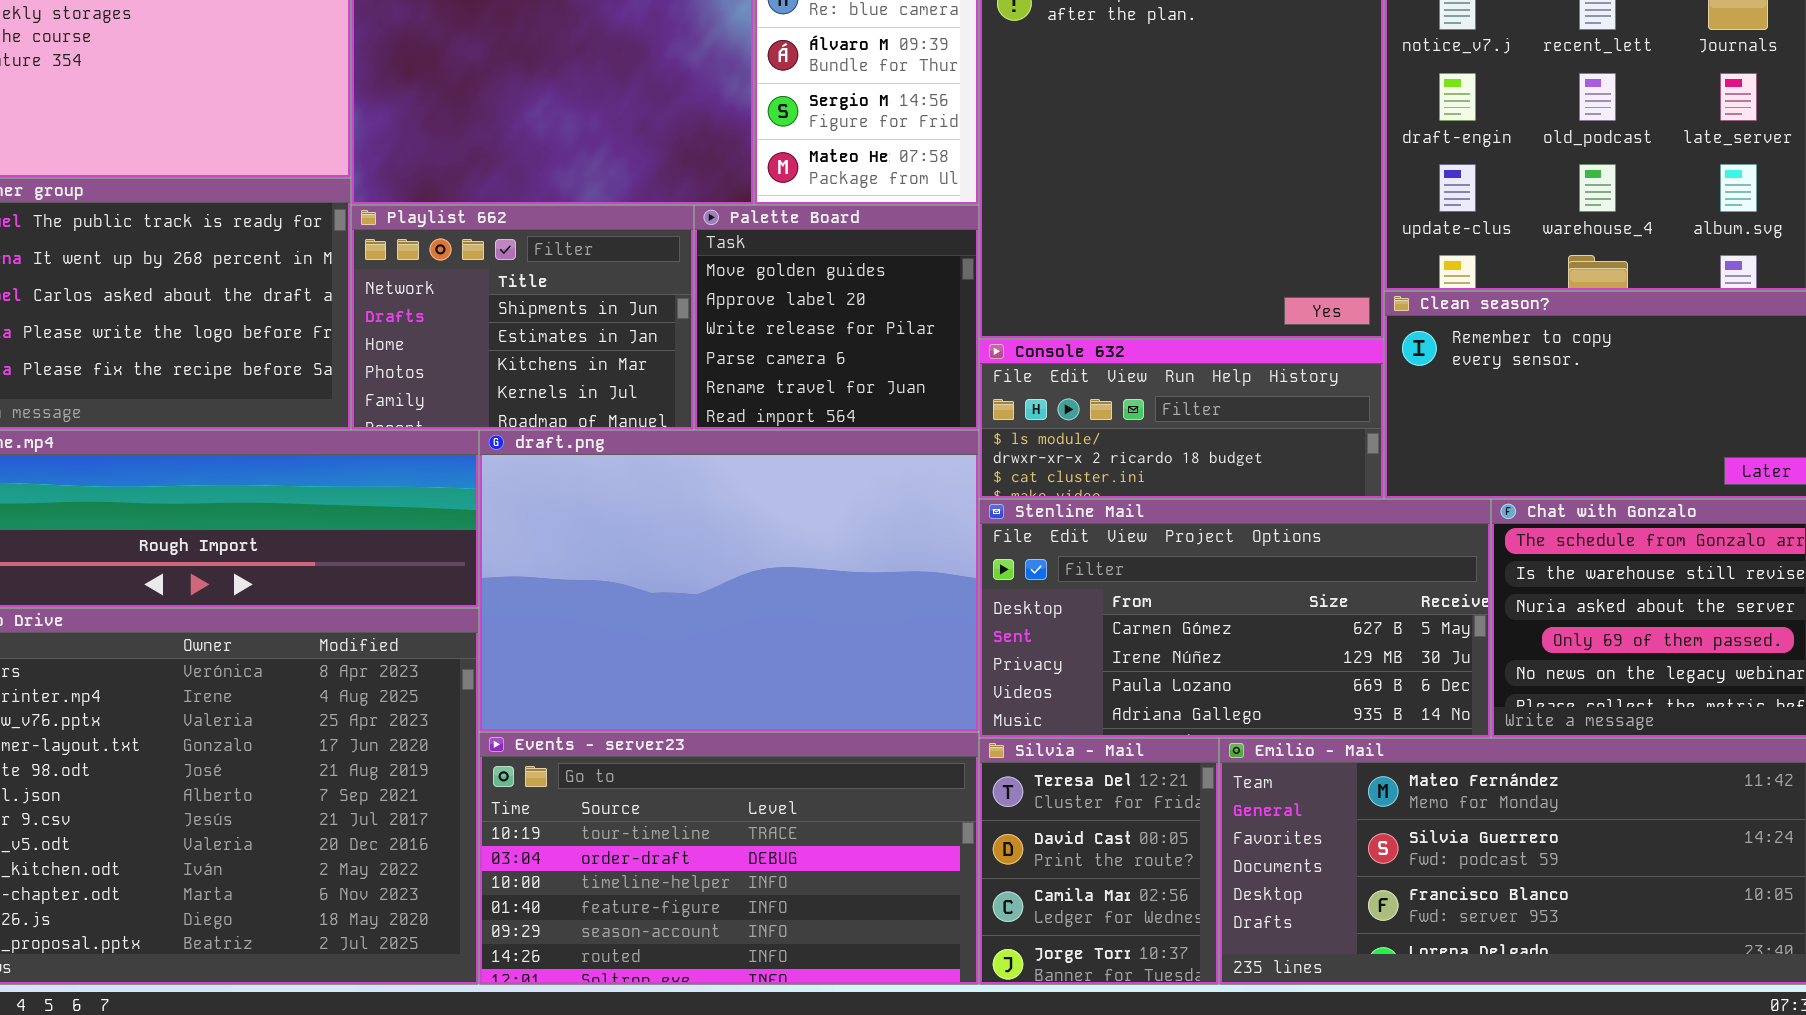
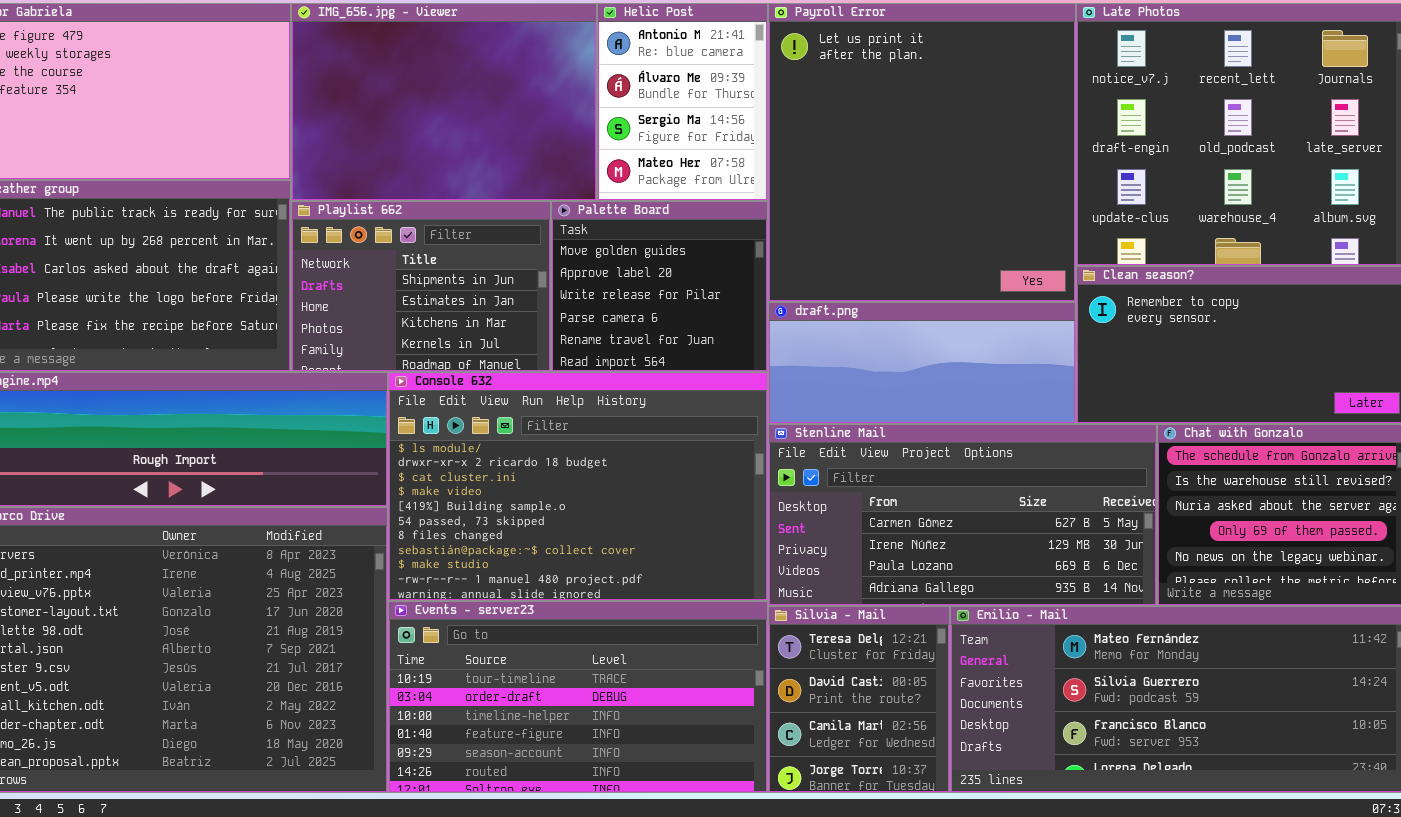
Console 632: [979,339,1384,499] -> [388,372,768,601], moved, resized
draft.png: [479,430,979,732] -> [768,302,1076,424], moved, resized

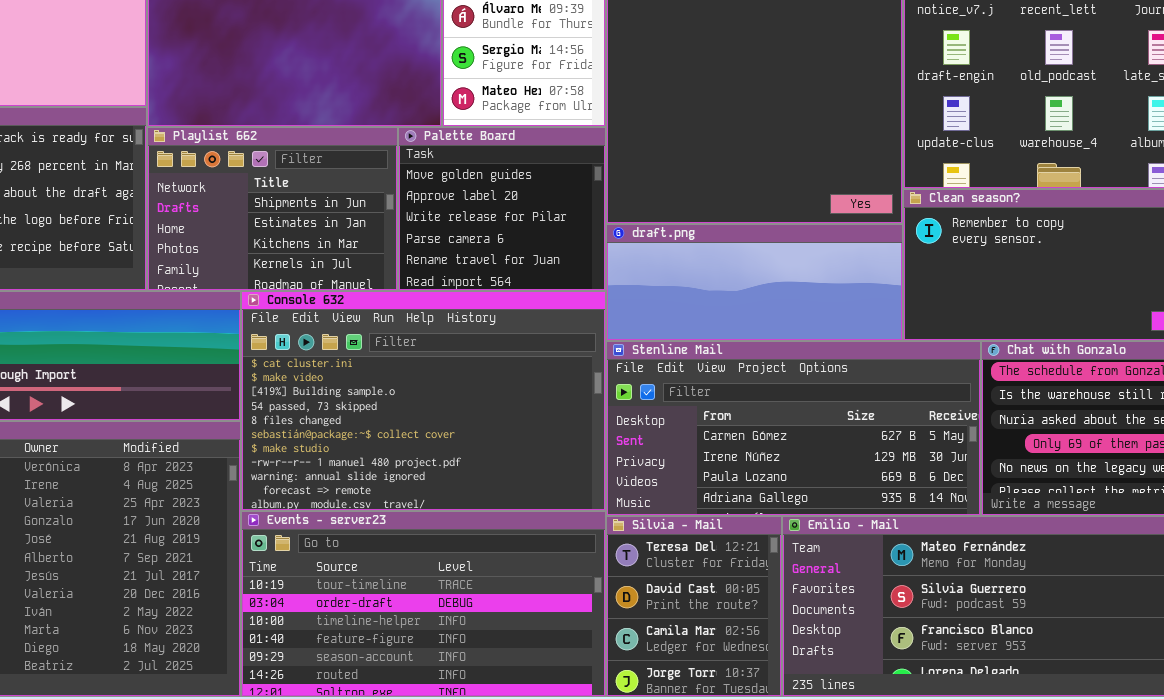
Console 632: [388,372,768,601] -> [241,291,606,511], scrolled down 2 rows

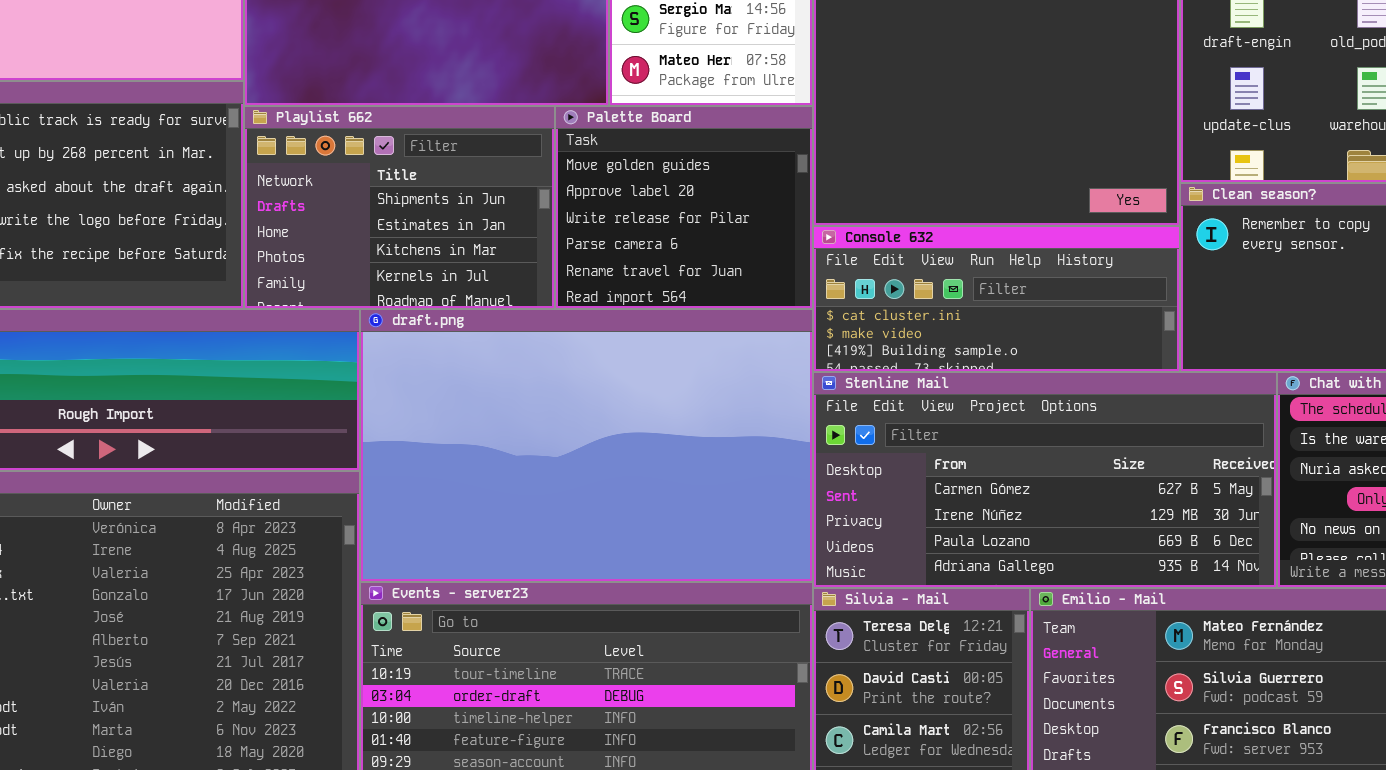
draft.png: [606,224,903,341] -> [360,309,813,582], moved, resized
Console 632: [241,291,606,511] -> [813,226,1180,372], moved, resized

